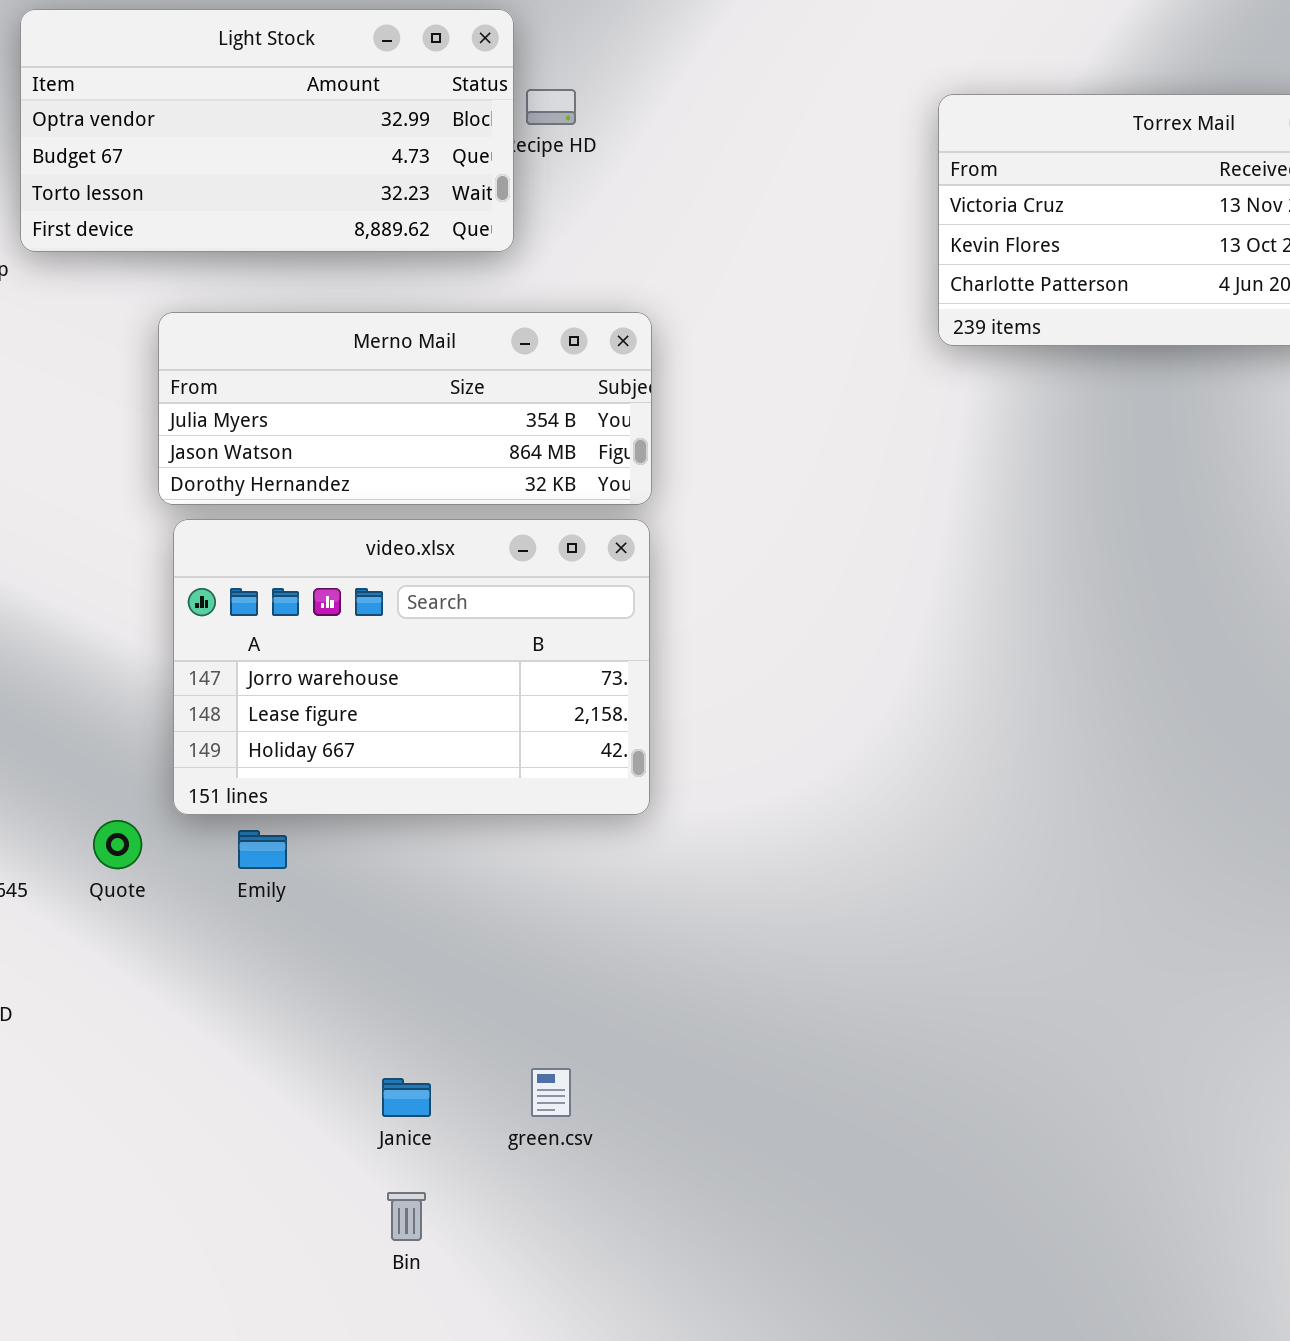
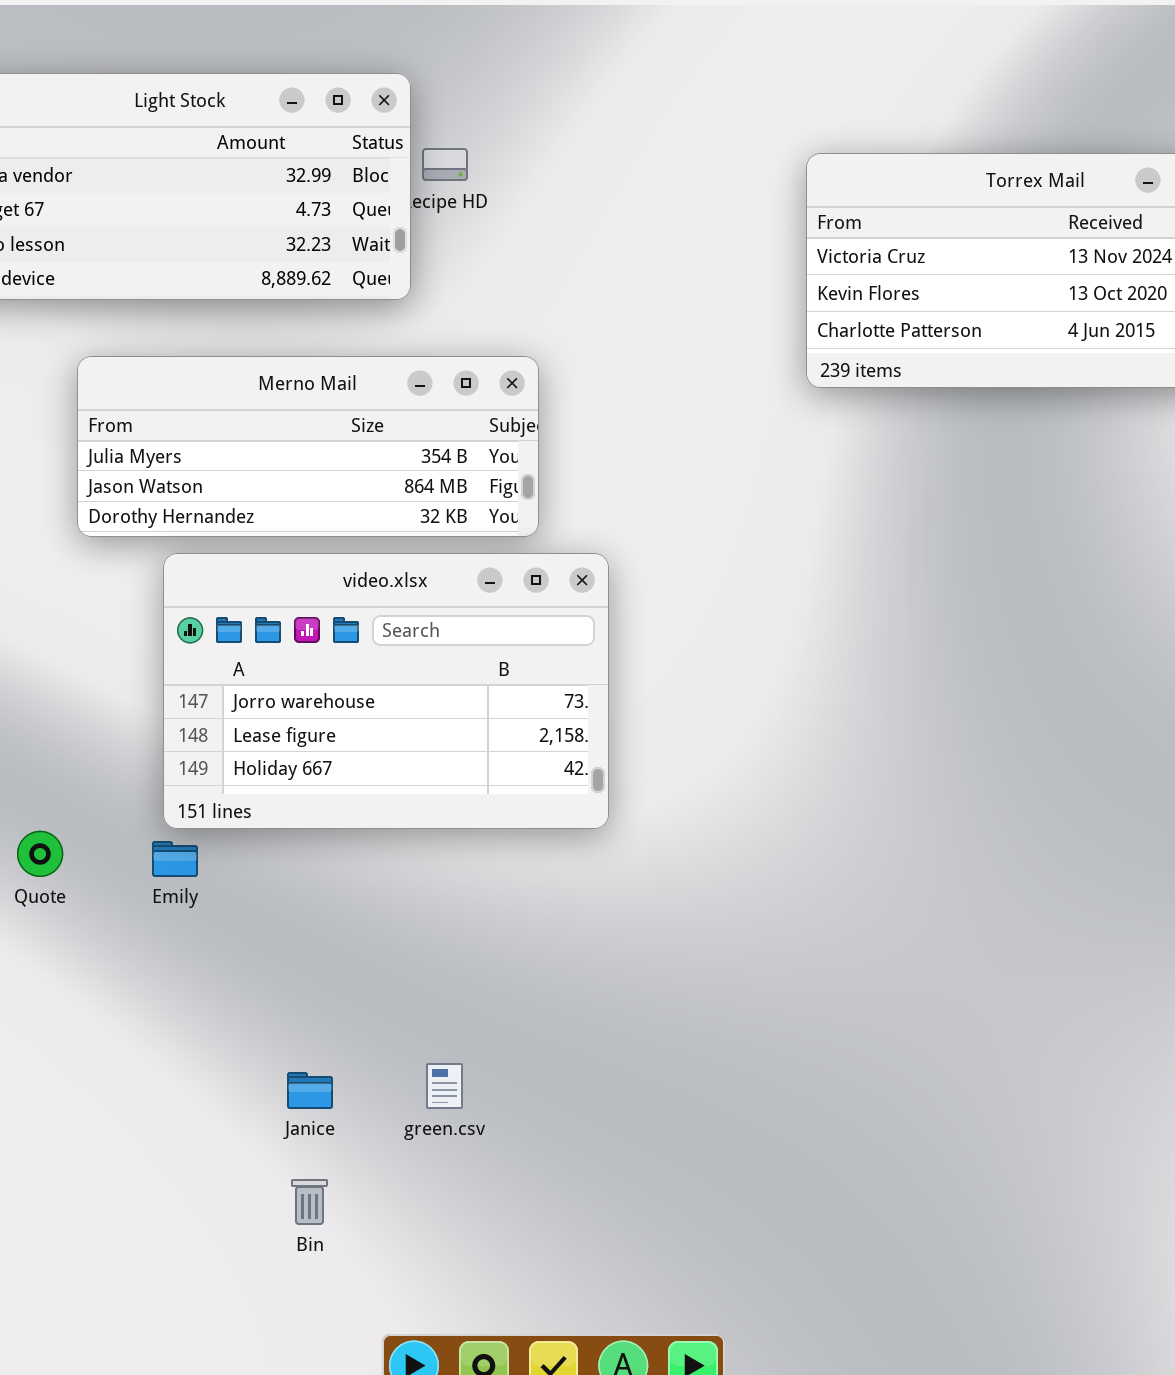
video.xlsx: [173,519,650,815] -> [163,553,609,829], moved

